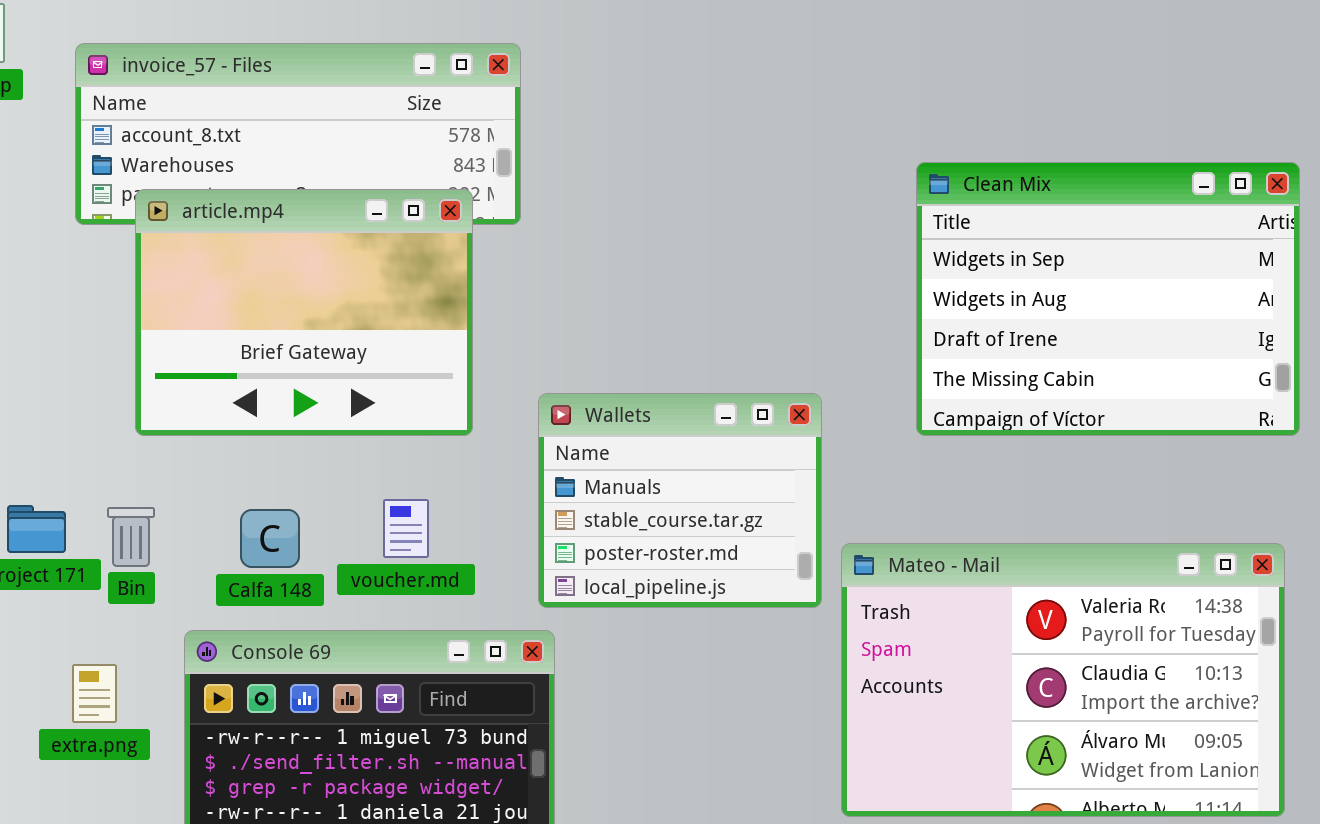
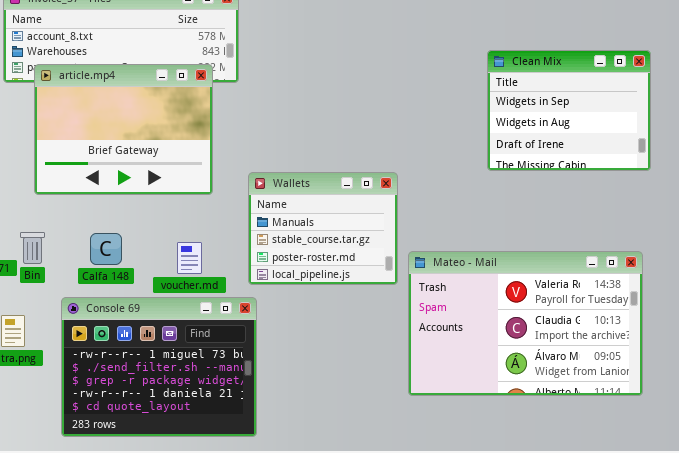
Clean Mix: [916,162,1300,436] -> [487,50,651,171], resized
voucher.md: [383,499,429,558] -> [177,242,202,274], moved

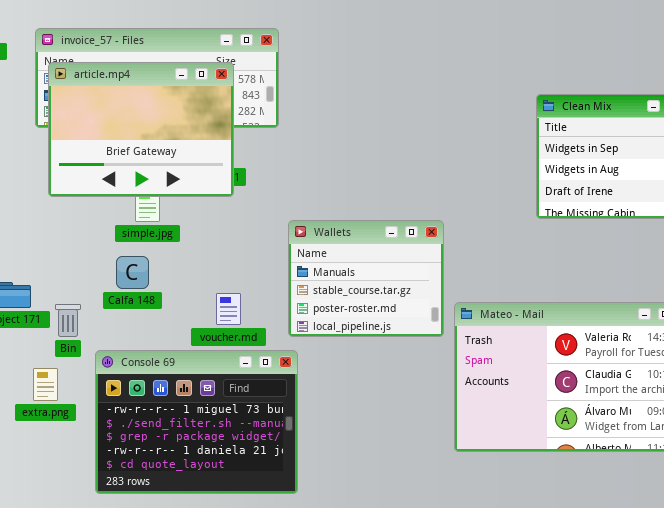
article.mp4: [34,64,213,195] -> [48,62,234,197], moved
Bin: [20,232,45,264] -> [55,304,81,337], moved
Calfa 148: [90,233,122,265] -> [116,256,149,289], moved

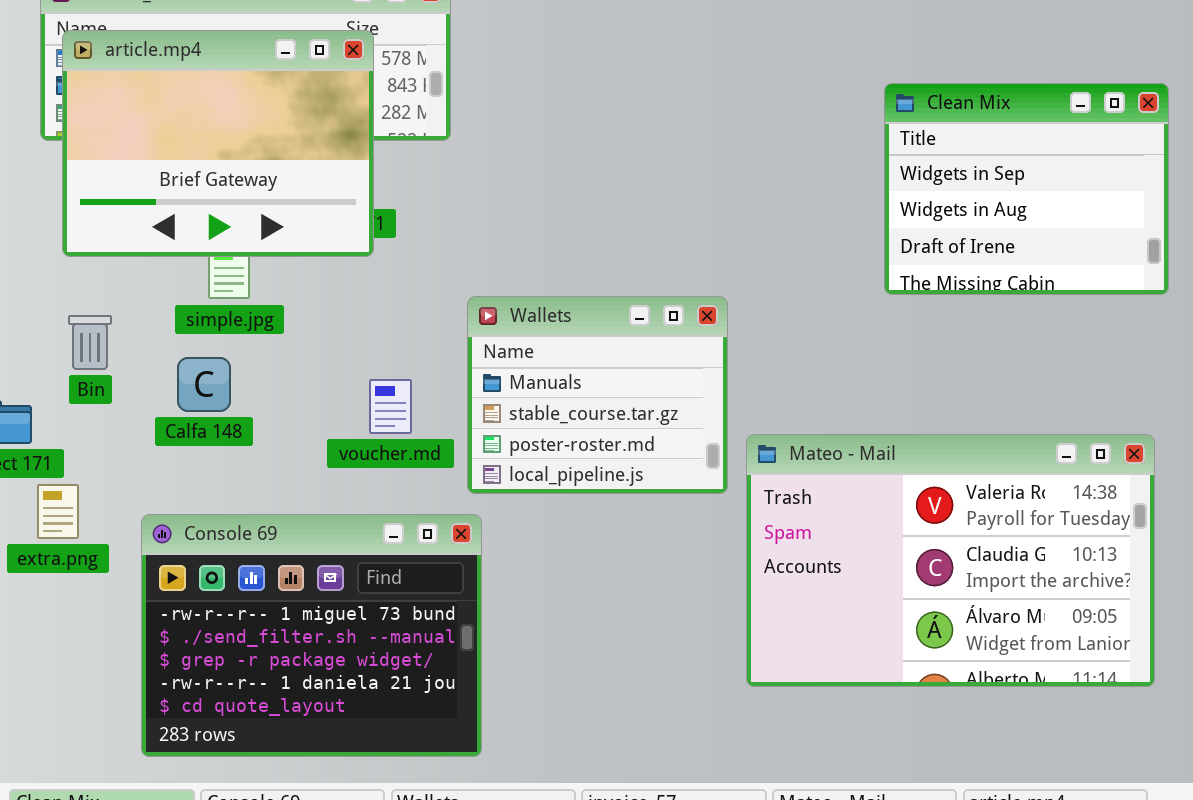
voucher.md: [216,293,241,325] -> [369,379,412,434], moved
Bin: [55,304,81,337] -> [68,315,112,370], moved
extra.png: [33,368,58,401] -> [37,484,79,539], moved

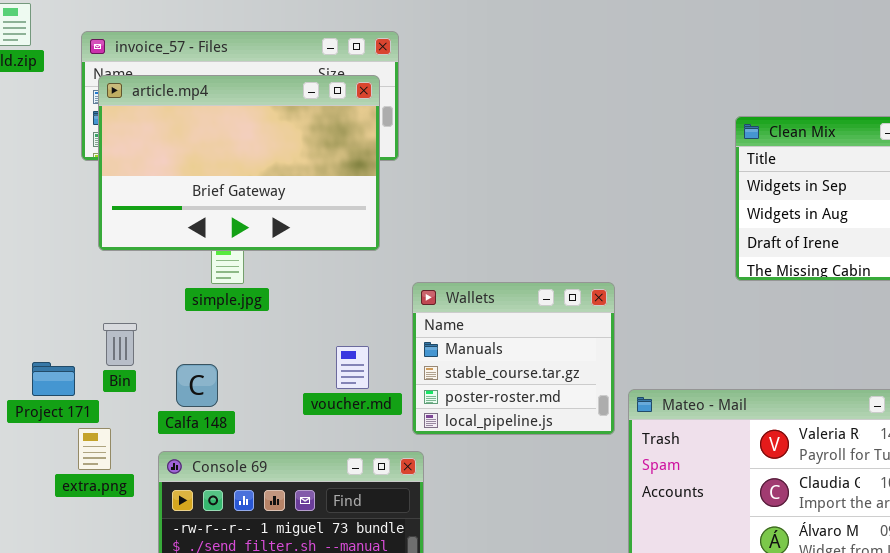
article.mp4: [62,30,374,257] -> [98,75,380,251], resized
Bin: [68,315,112,370] -> [103,323,137,366], moved
Calfa 148: [177,357,231,412] -> [176,364,218,407], moved

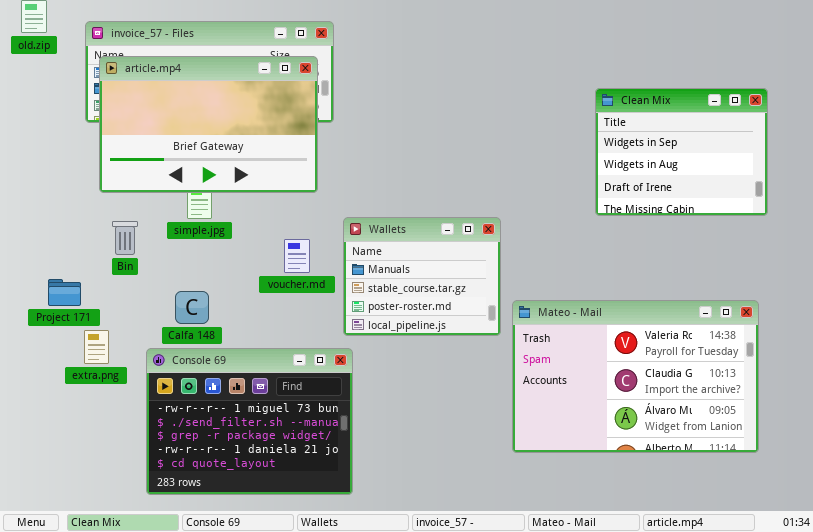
Bin: [103,323,137,366] -> [112,221,138,255], moved
voucher.md: [336,346,369,389] -> [284,239,310,273], moved
Calfa 148: [176,364,218,407] -> [175,291,209,324], moved

